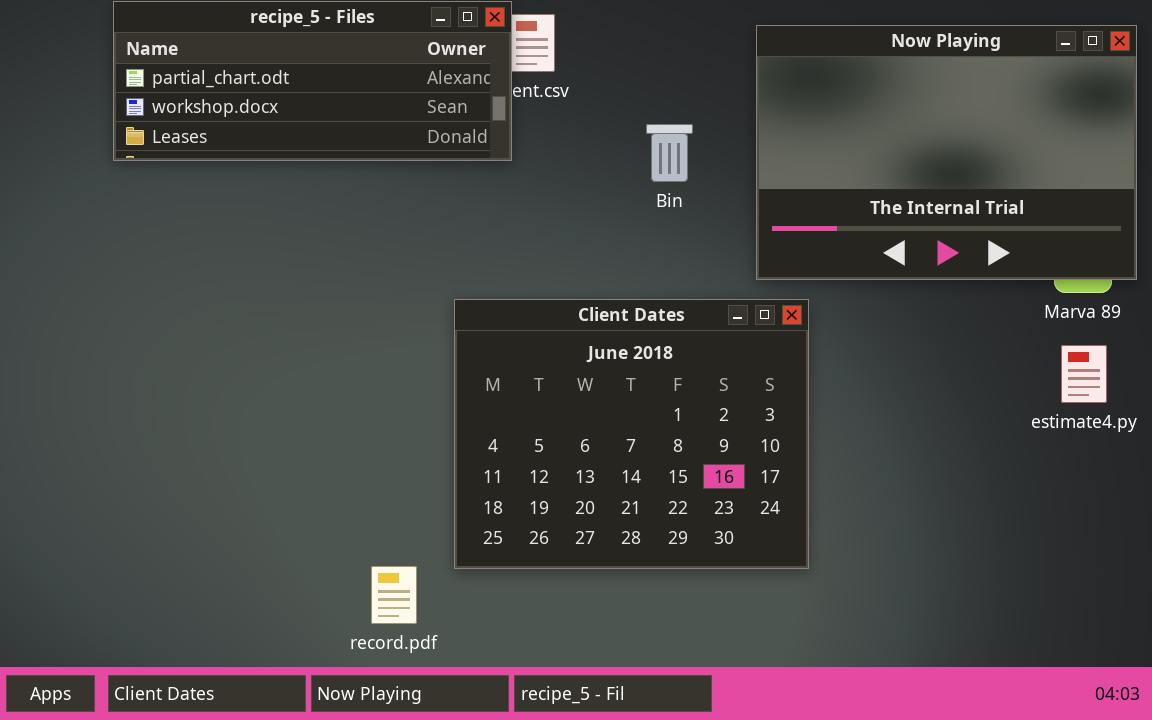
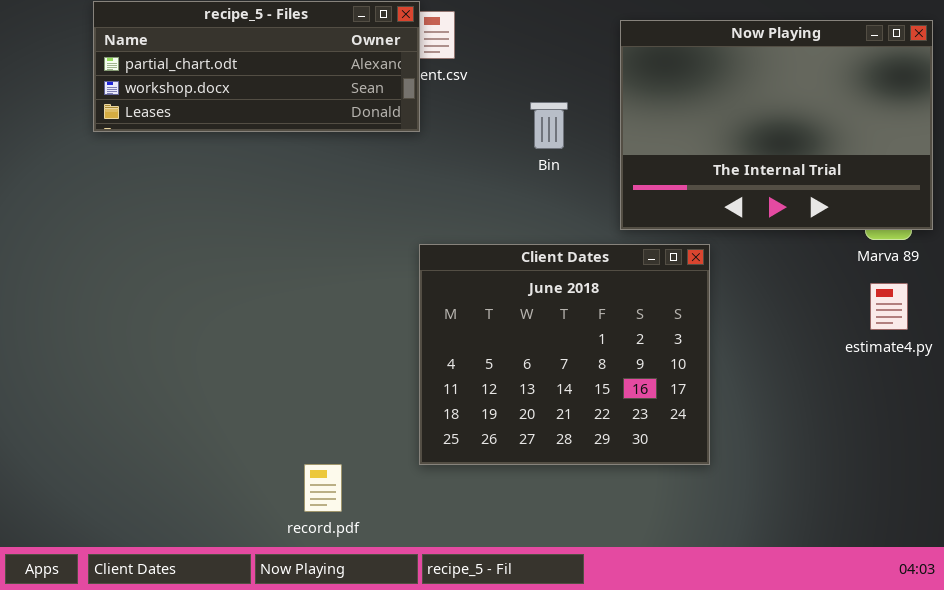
Client Dates: [454,299,809,569] -> [419,244,710,465], moved

